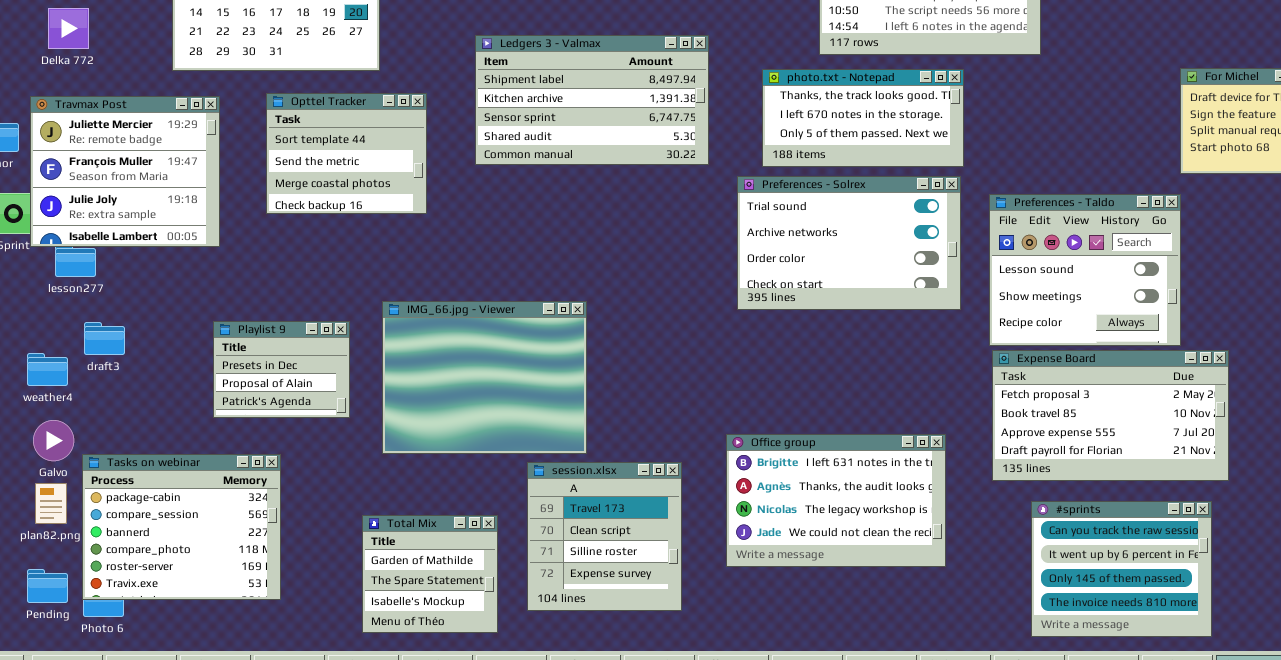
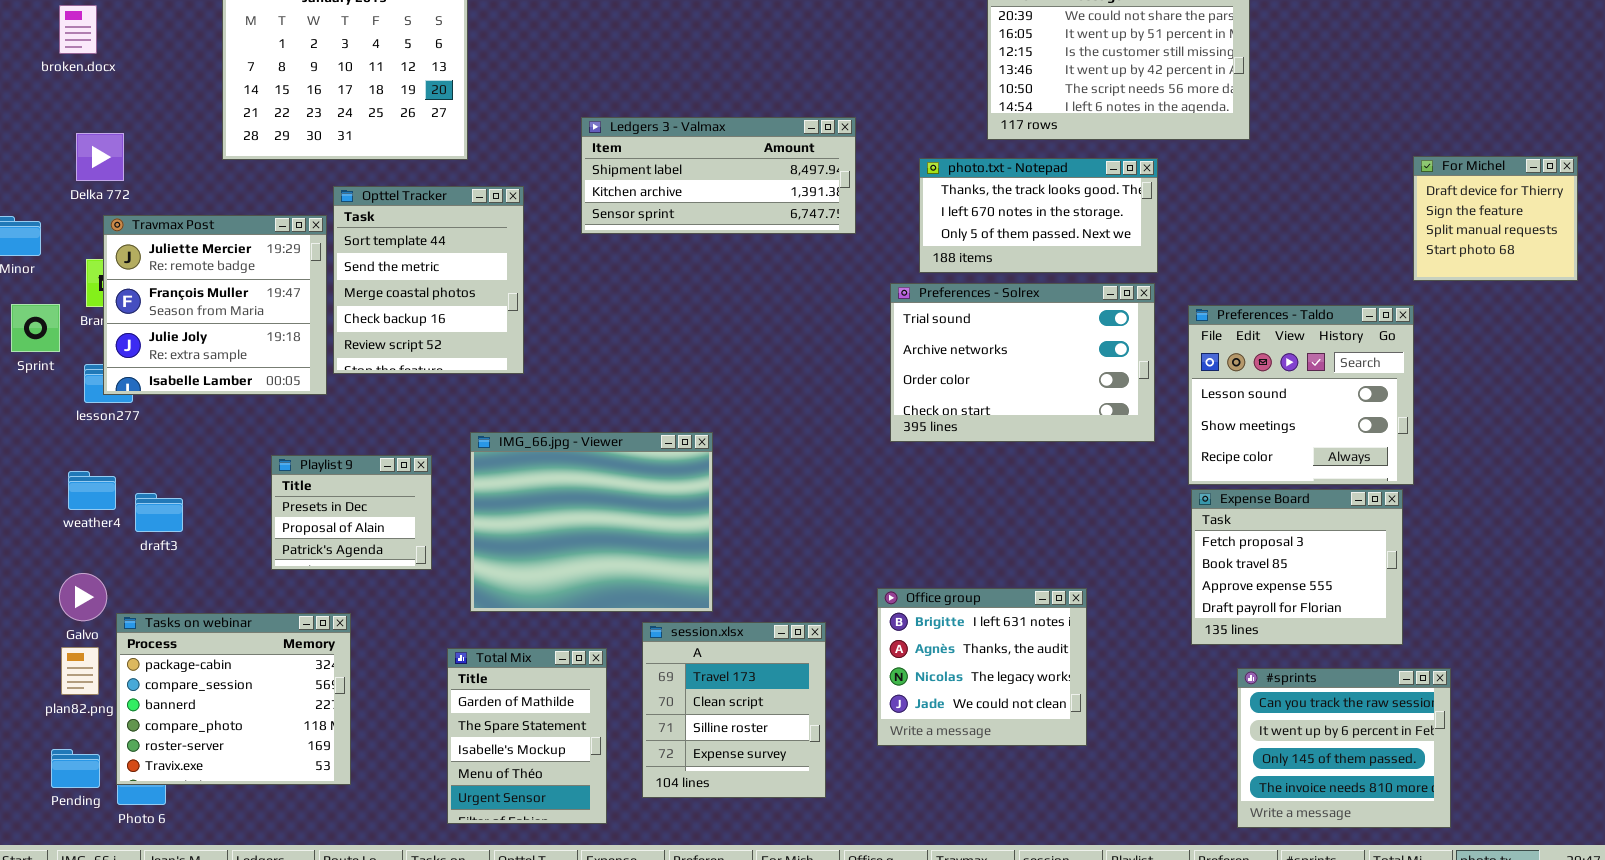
Delka 772: [48,8,89,49] -> [76,133,124,181], moved
Ledgers 3 - Valmax: [475,35,709,165] -> [581,117,856,234], resized
Opttel Tracker: [266,93,427,214] -> [333,186,524,374], resized
Travmax Post: [30,96,220,247] -> [103,215,327,395], moved
draft3: [84,322,125,355] -> [135,493,183,532], moved
Expense Board: [992,350,1229,481] -> [1191,489,1403,645], resized
weather4: [27,353,68,386] -> [68,471,116,510], moved
Office group: [726,434,946,567] -> [877,588,1087,746], resized
Total Mix: [362,515,498,633] -> [447,648,607,824], resized

